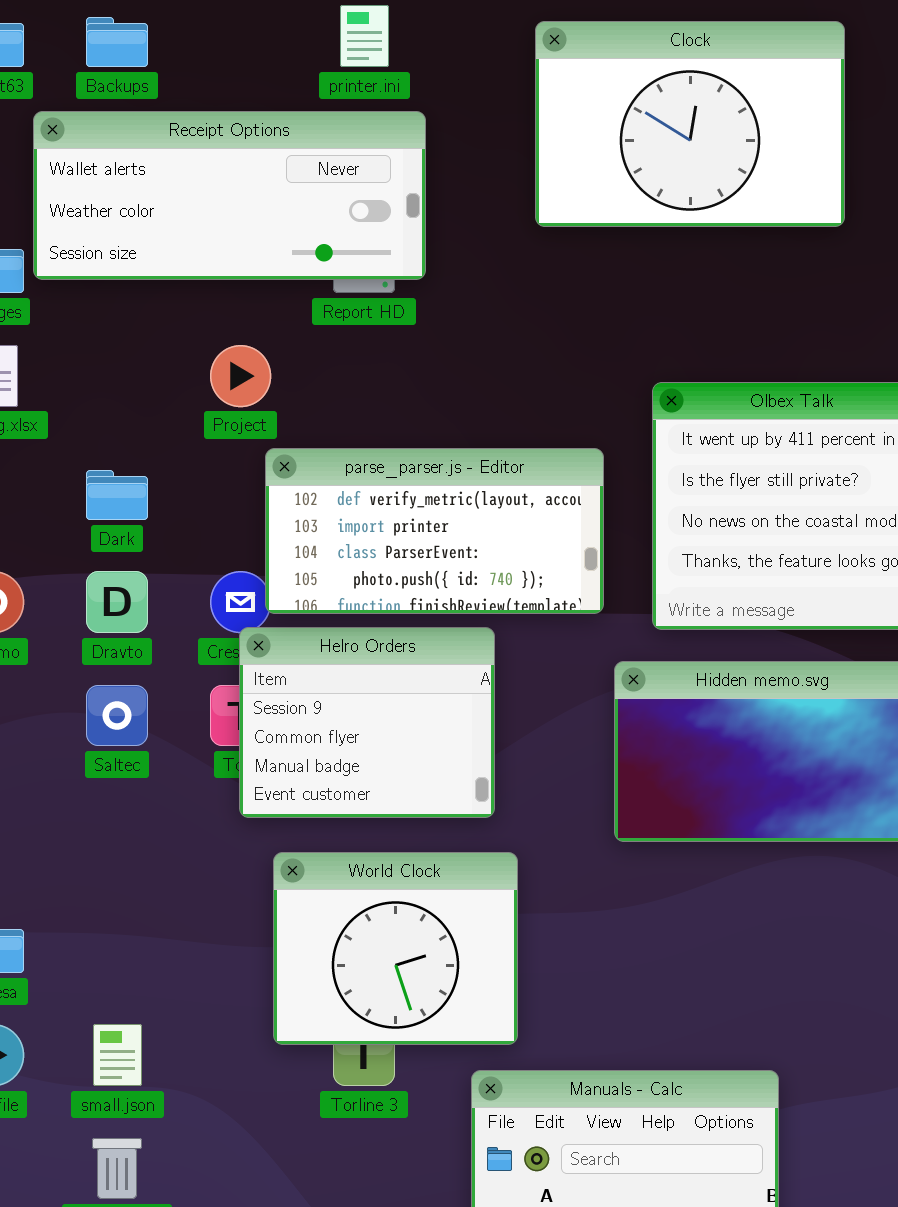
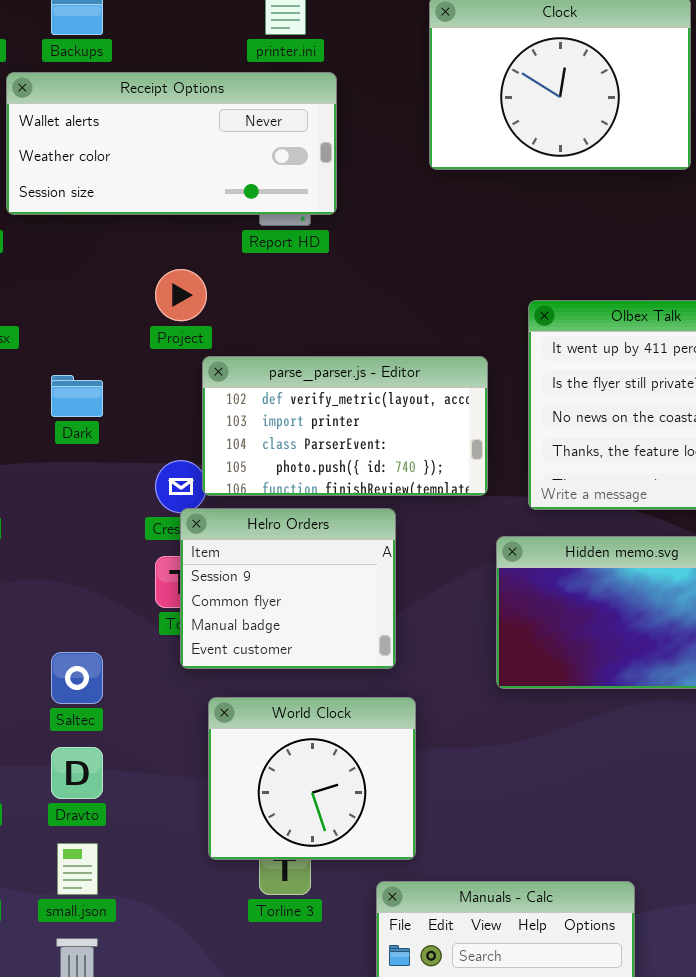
Dravto: [86,571,148,633] -> [51,747,103,799], moved
Saltec: [86,685,148,746] -> [51,652,103,704], moved

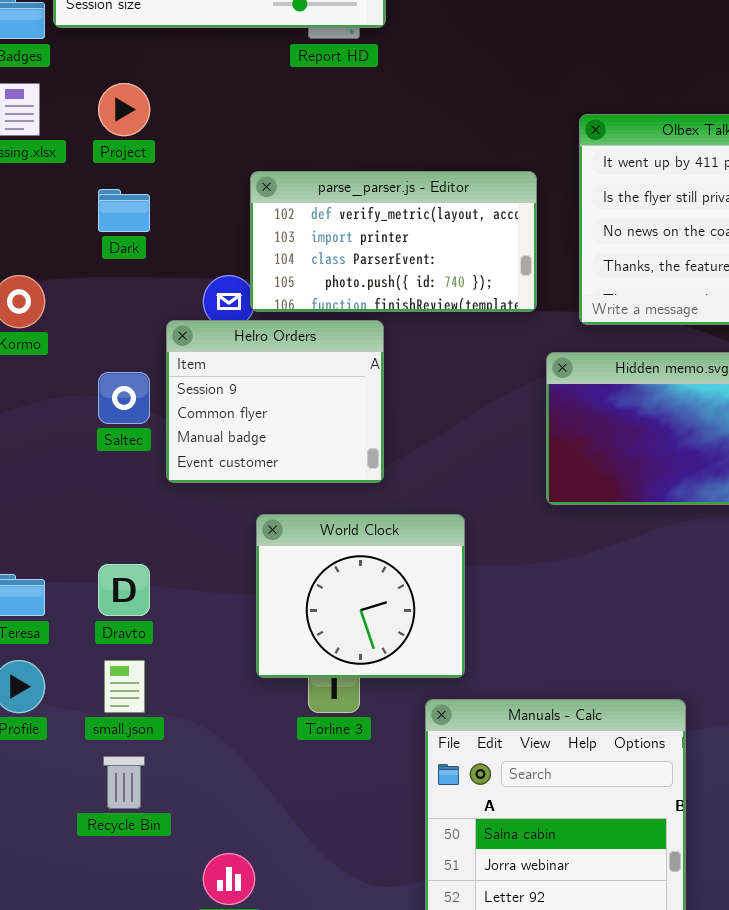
Project: [155,269,207,321] -> [98,83,150,136], moved
Helro Orders: [180,508,396,669] -> [166,320,384,483], moved
Saltec: [51,652,103,704] -> [98,372,150,424], moved

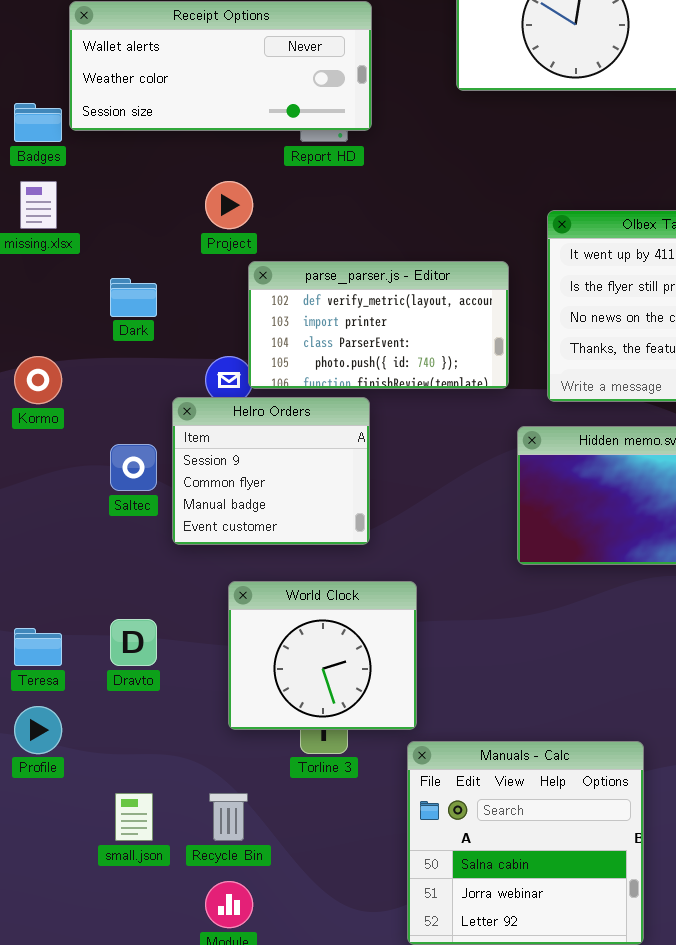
Project: [98,83,150,136] -> [205,181,253,229], moved
World Clock: [256,514,465,678] -> [228,581,417,730], moved
small.json: [104,660,145,713] -> [115,793,153,841], moved
Recycle Bin: [103,756,145,809] -> [209,793,248,841], moved

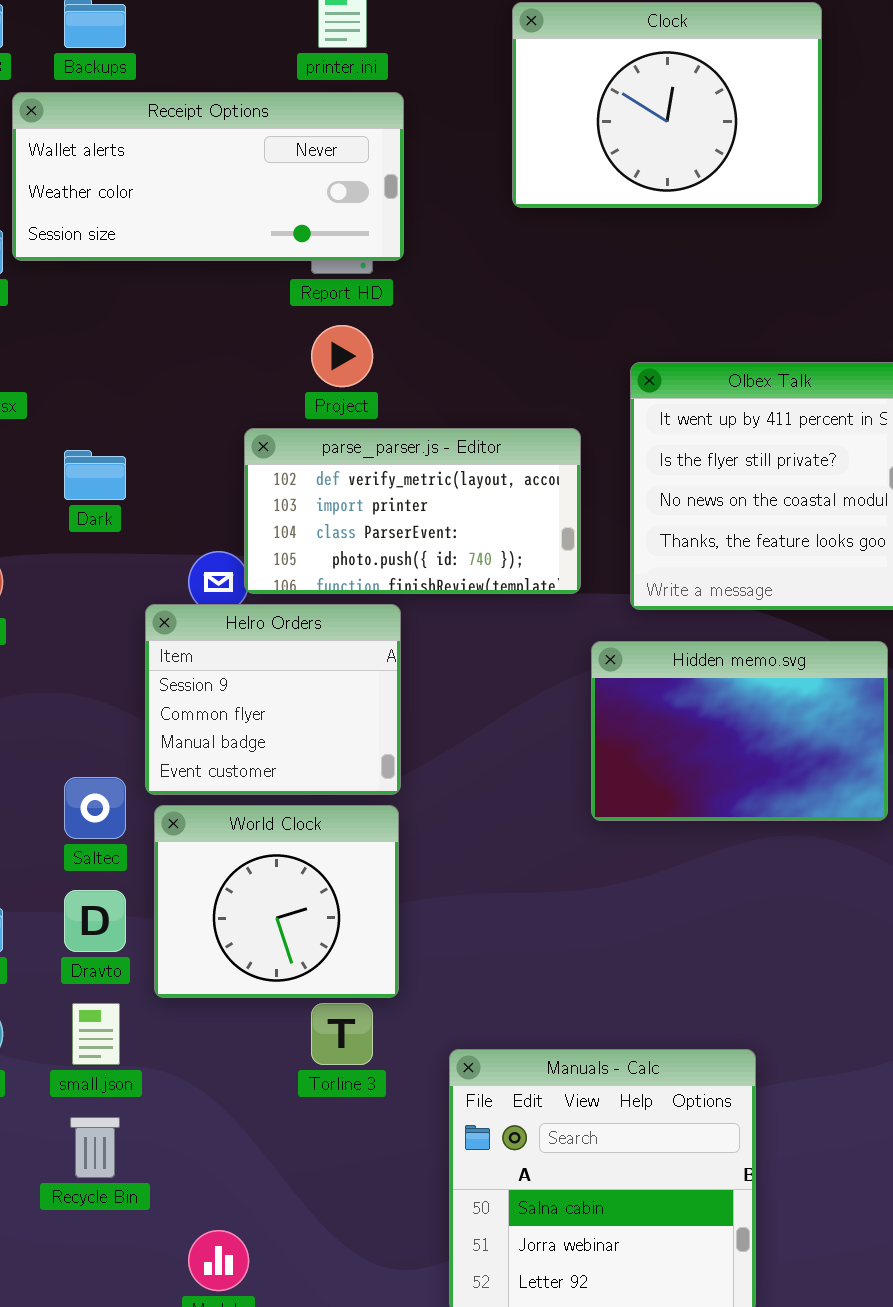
Project: [205,181,253,229] -> [311,325,373,387], moved
Saltec: [110,444,157,491] -> [64,777,126,839], moved
World Clock: [228,581,417,730] -> [154,805,399,998], moved
small.json: [115,793,153,841] -> [72,1003,120,1065], moved
Recycle Bin: [209,793,248,841] -> [70,1117,120,1178], moved

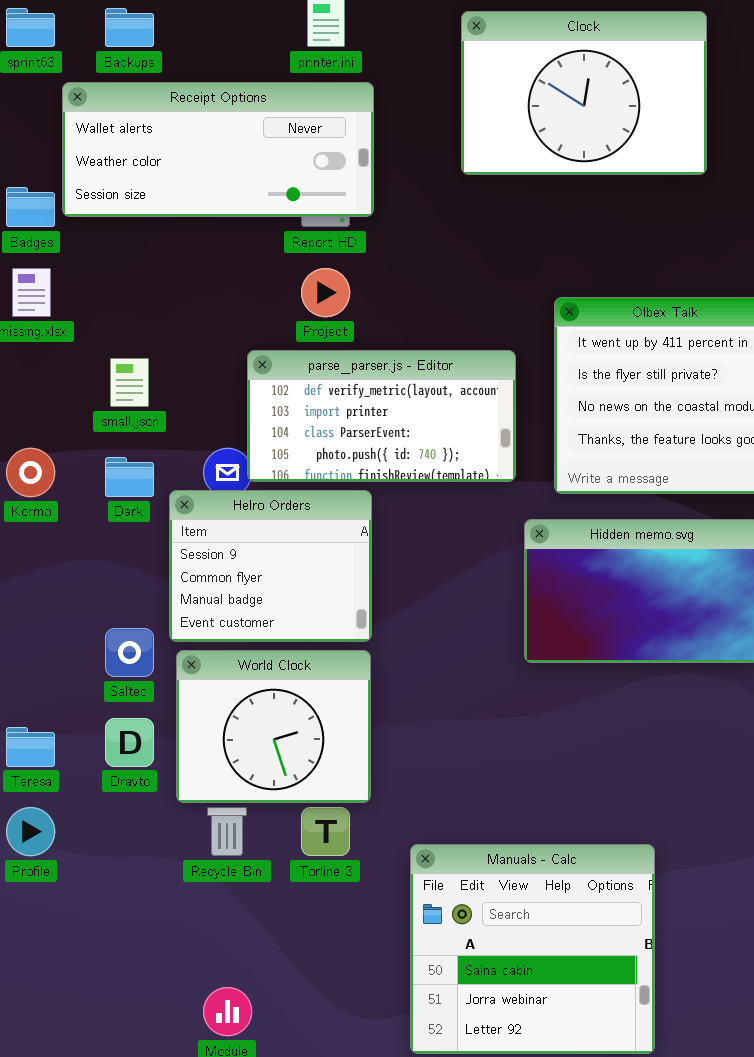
Dark: [64,450,126,500] -> [105,457,154,497], moved
small.json: [72,1003,120,1065] -> [110,358,149,407], moved
Recycle Bin: [70,1117,120,1178] -> [207,807,247,856], moved

